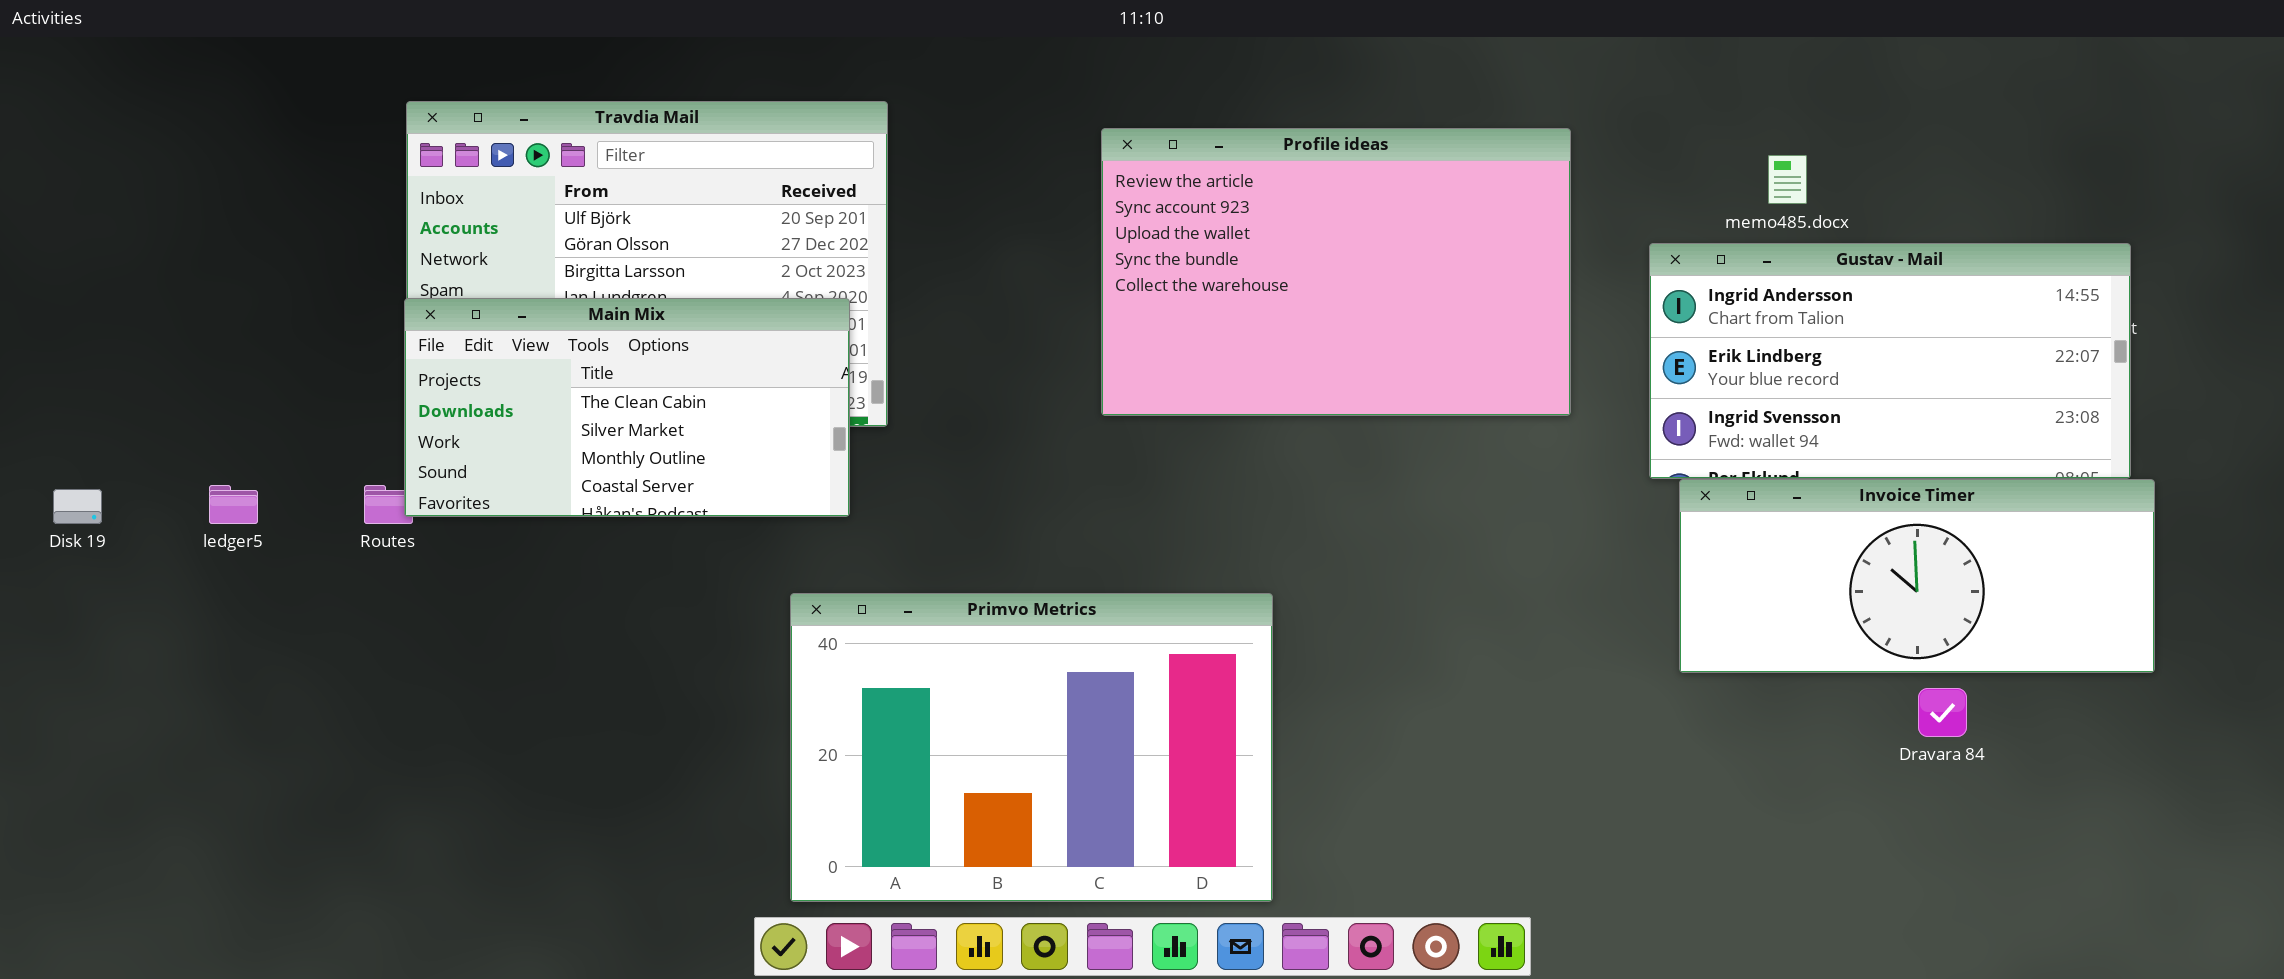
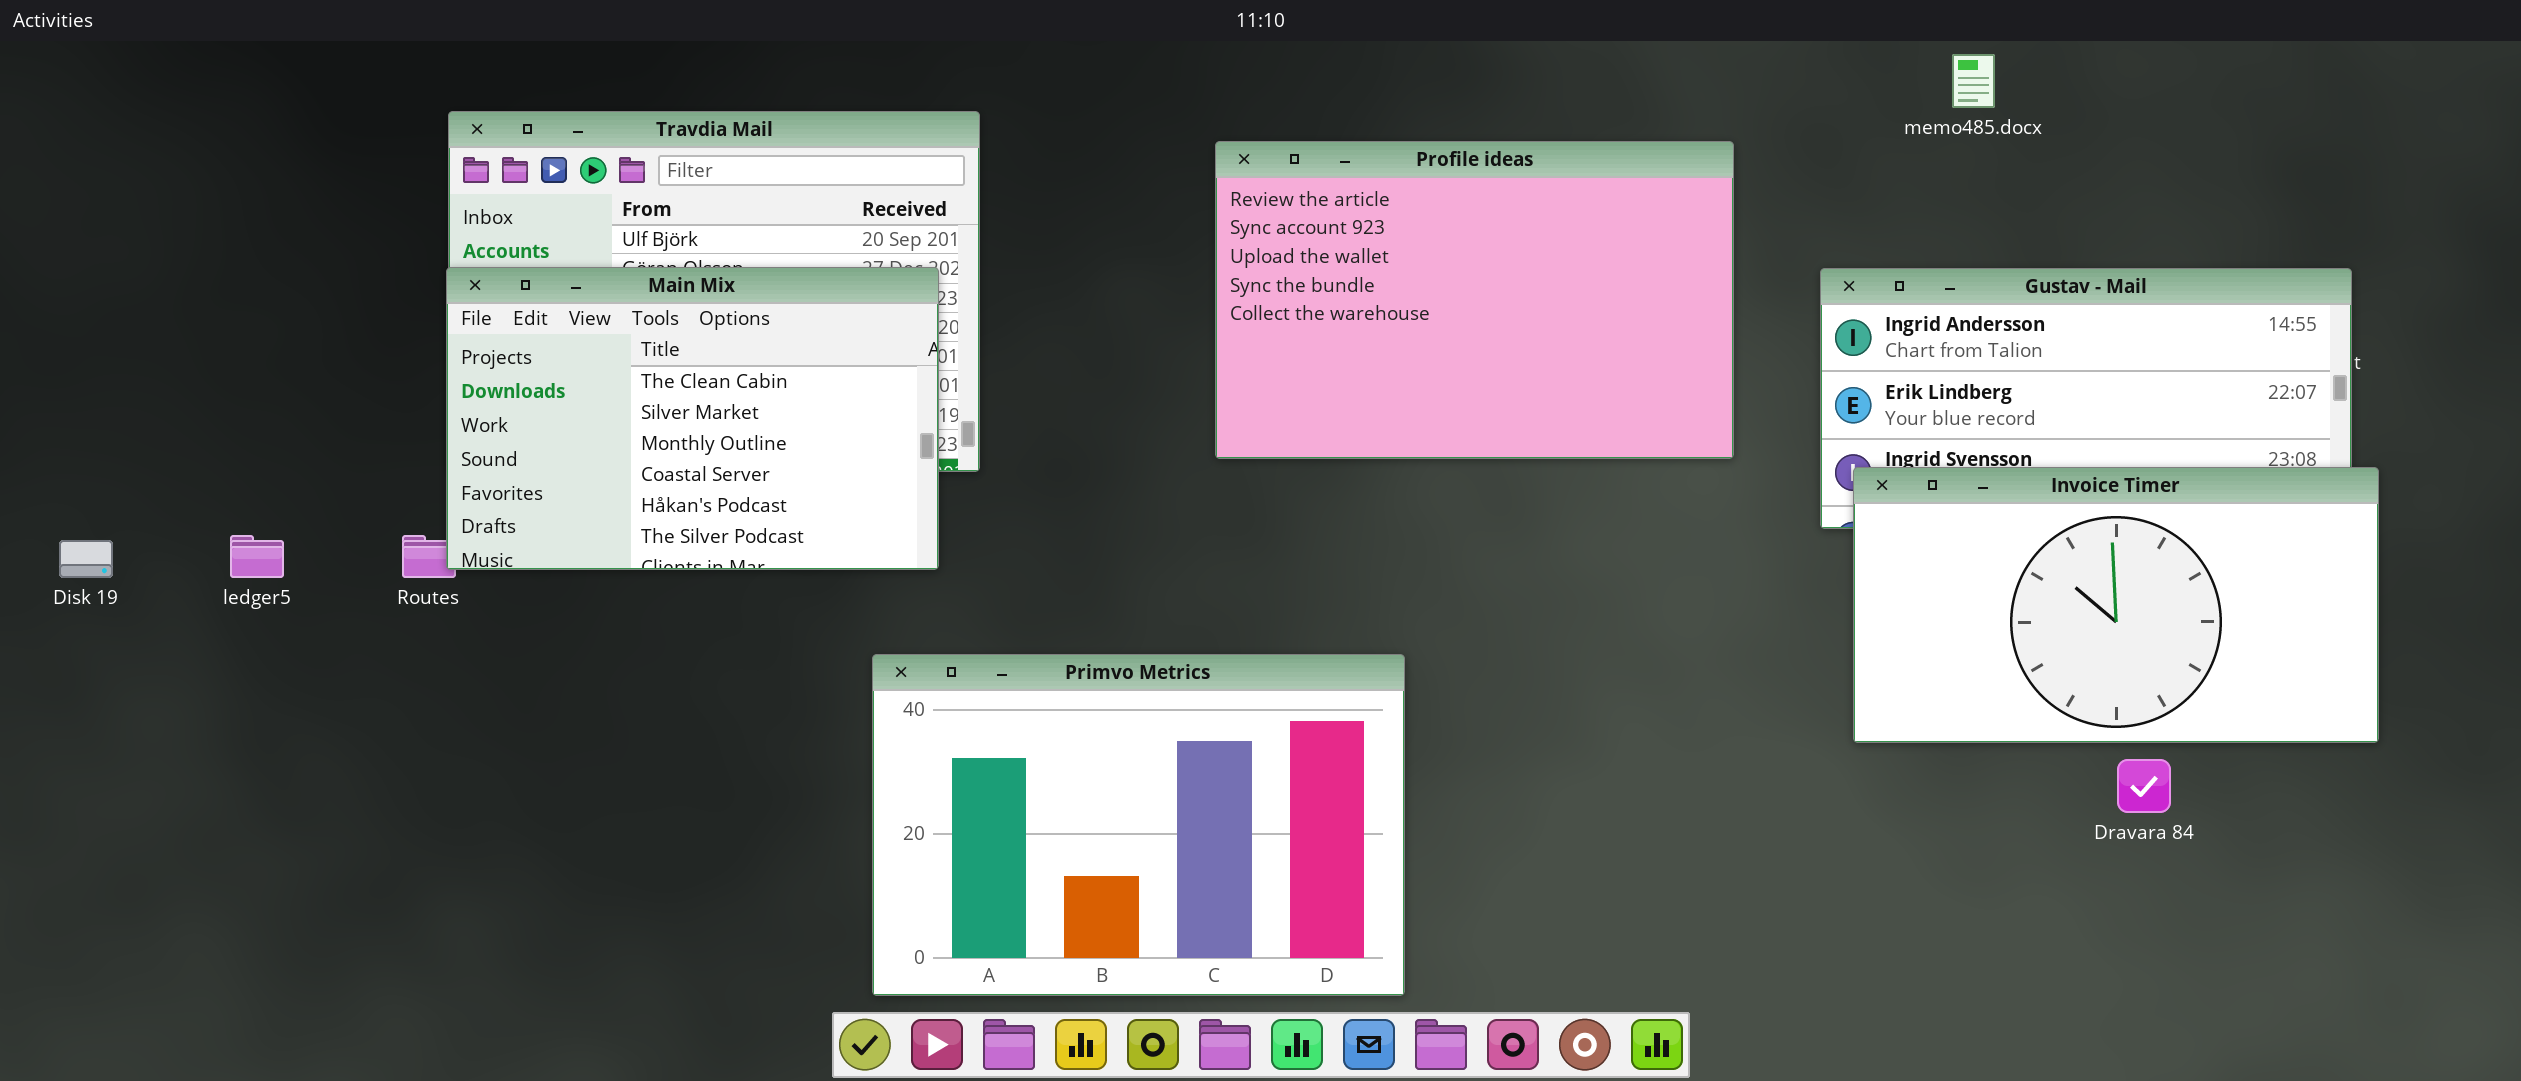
memo485.docx: [1768,155,1807,204] -> [1952,54,1995,108], moved
Main Mix: [404,298,850,517] -> [446,267,939,570], resized
Invoice Timer: [1679,479,2155,673] -> [1853,467,2379,743], resized

